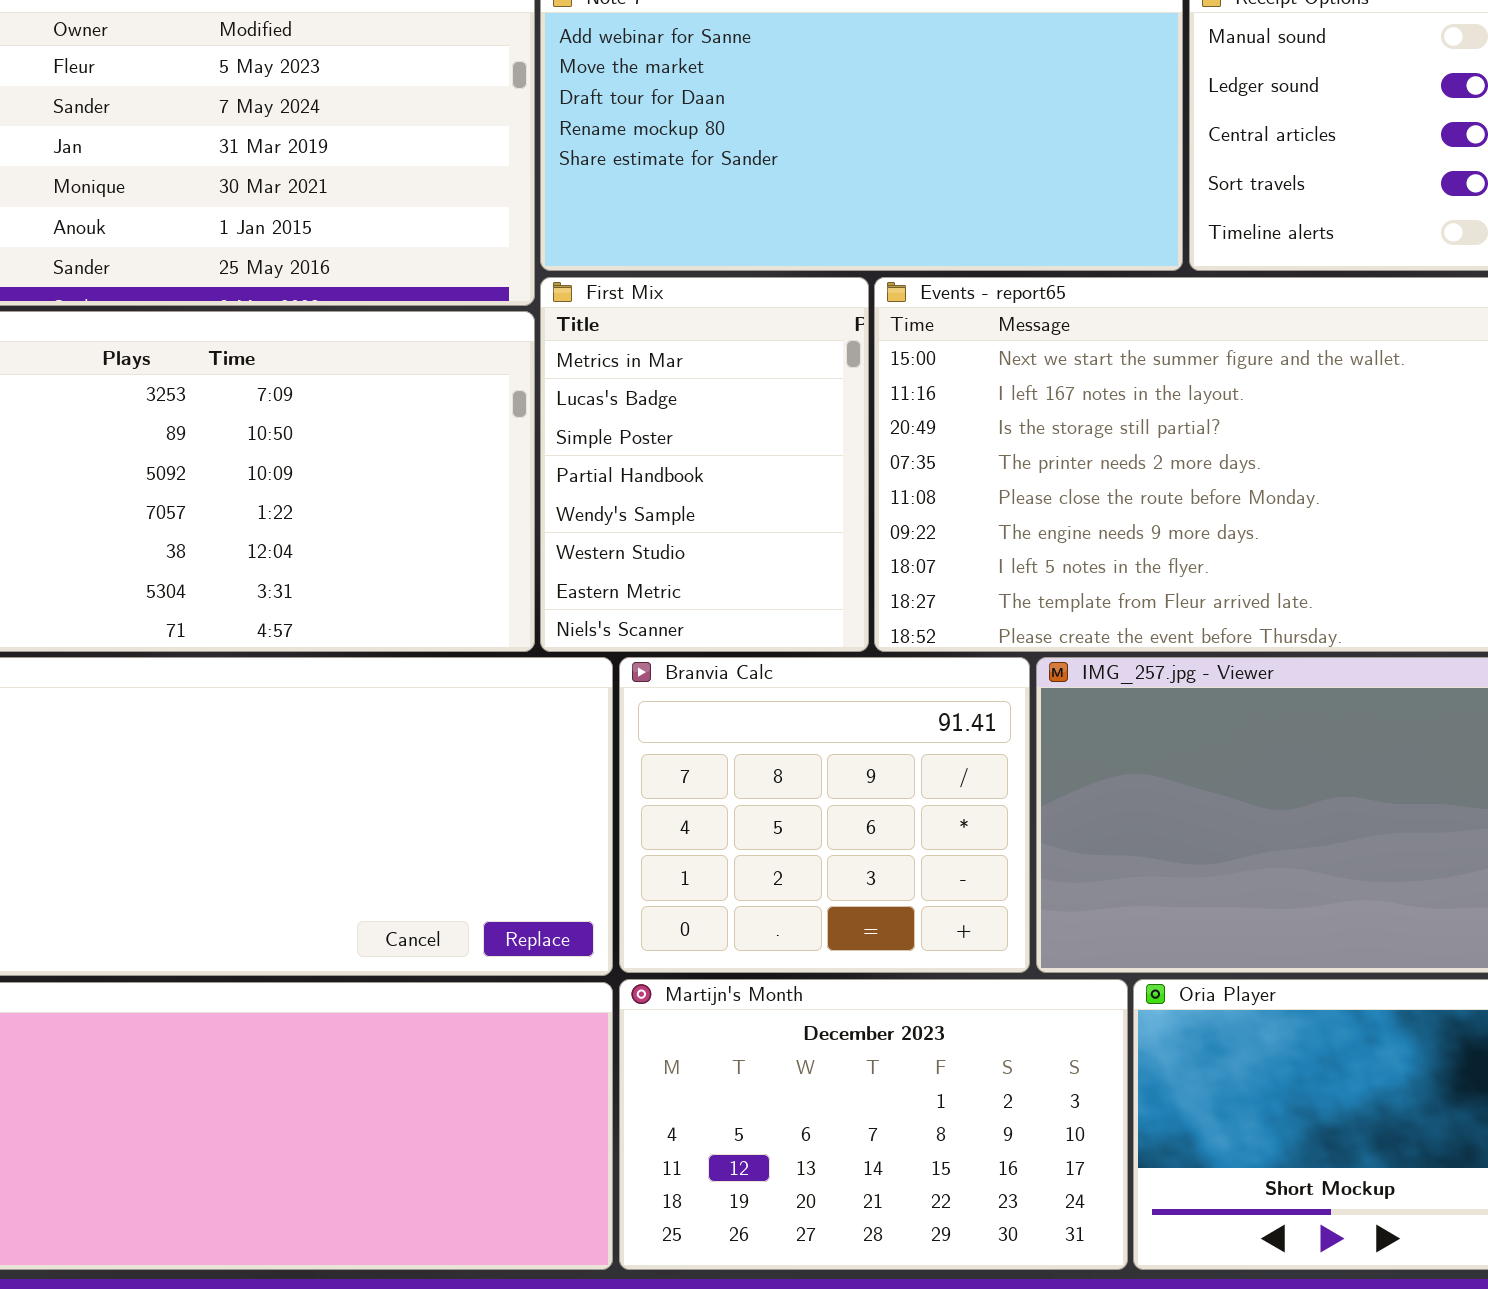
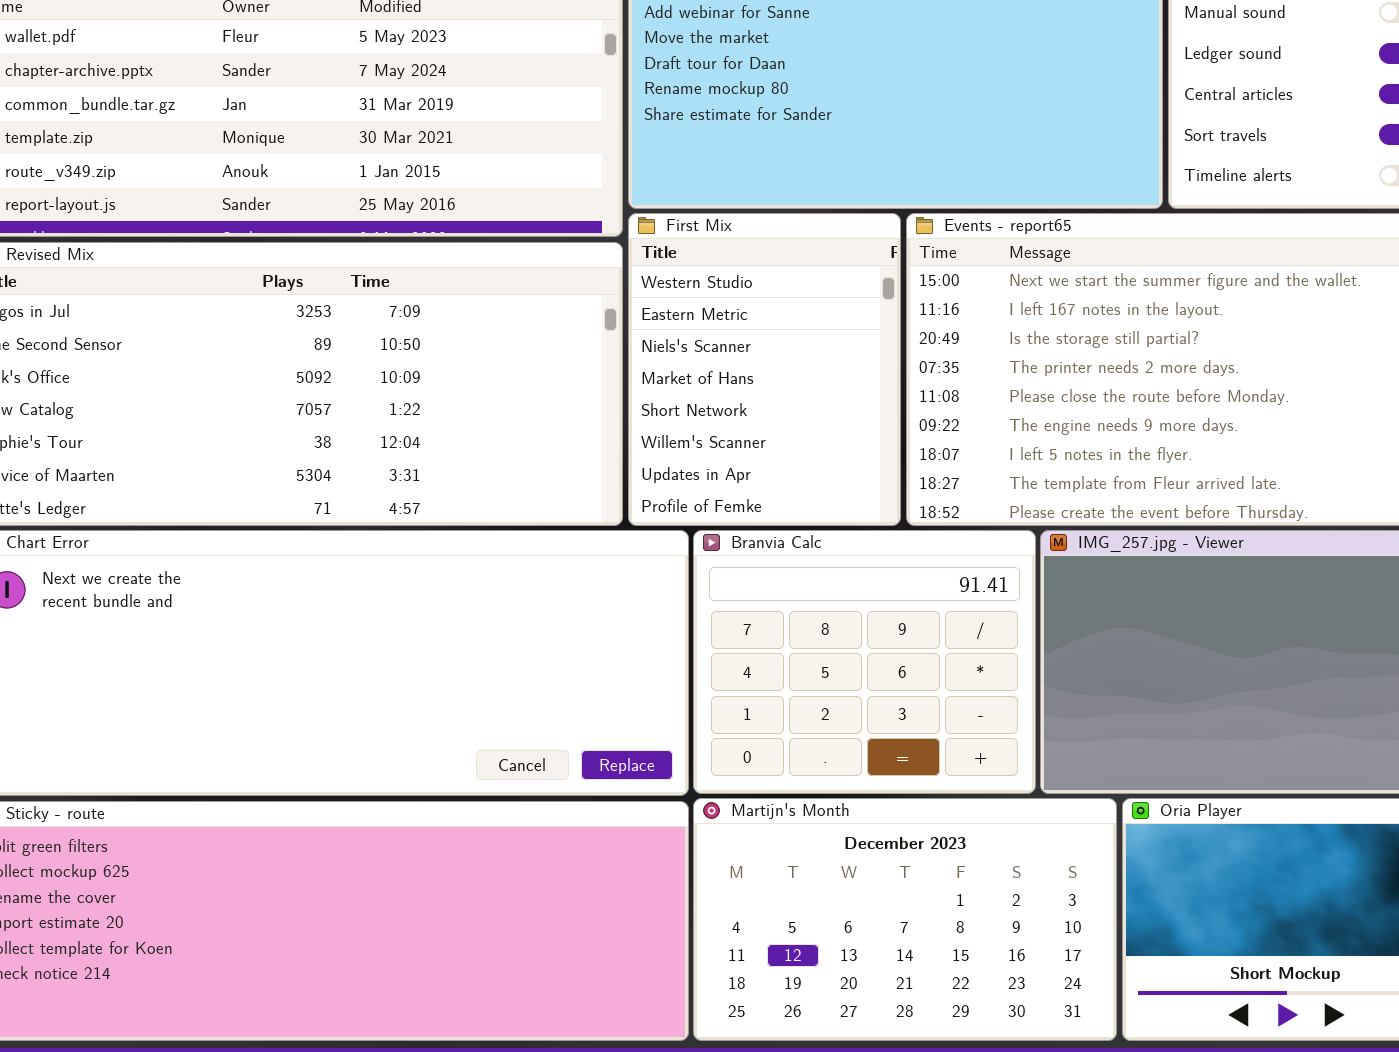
First Mix: [540,277,869,652] -> [628,213,901,526], scrolled down 5 rows

